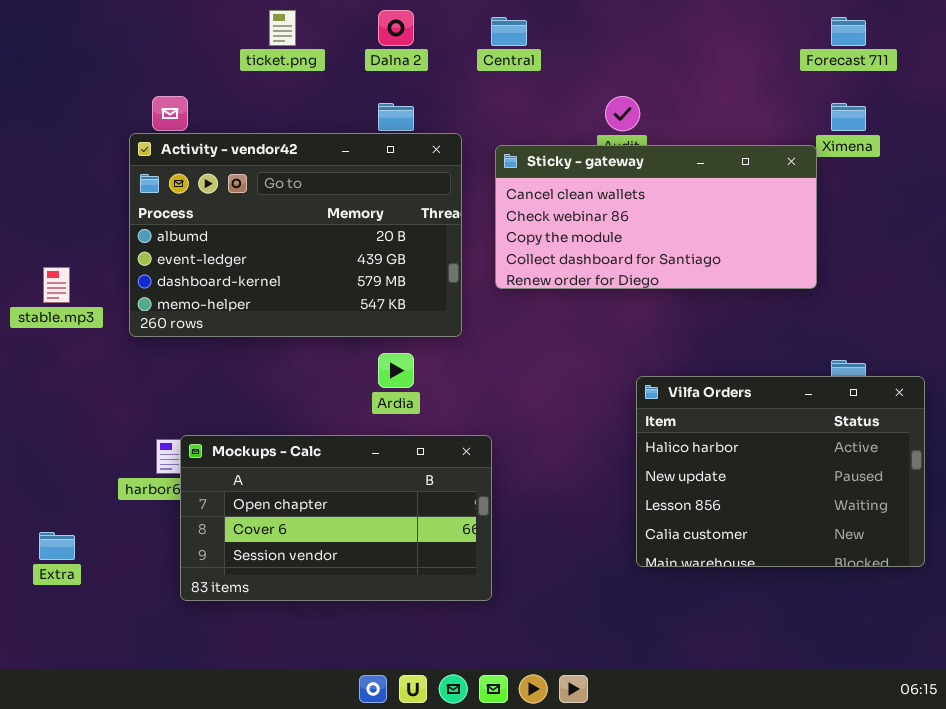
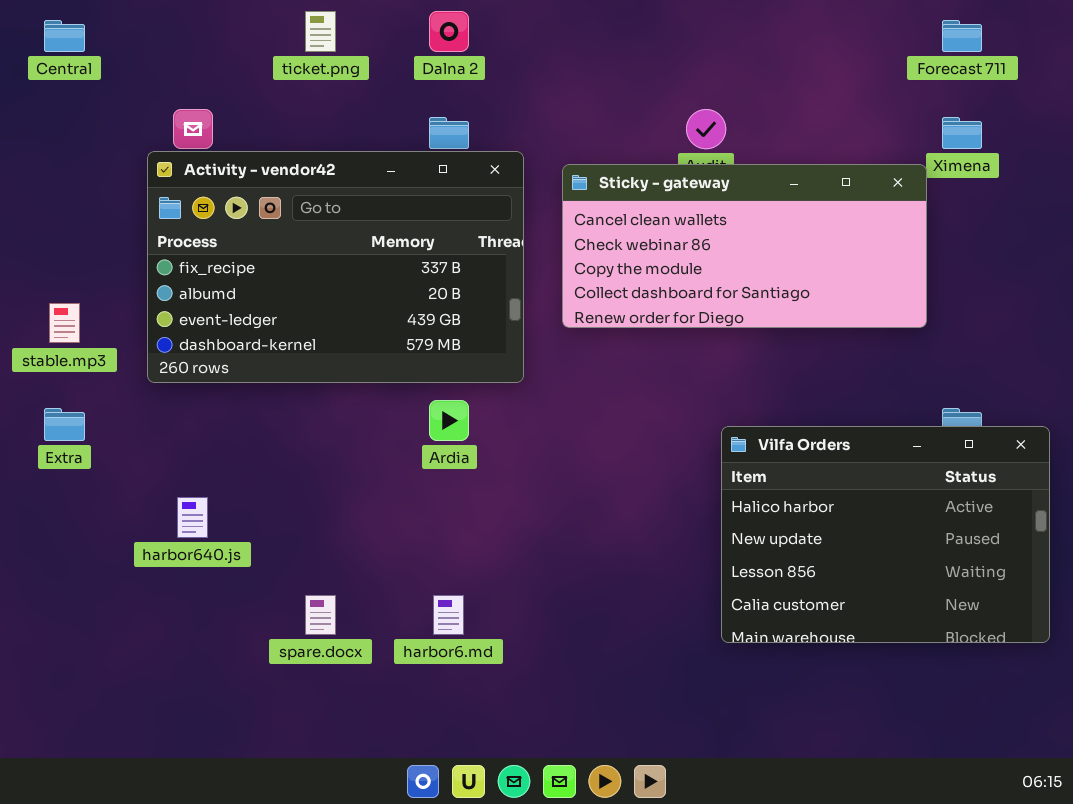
Central: [491,17,527,46] -> [44,20,85,52], moved
Activity - vendor42: [129,133,462,337] -> [147,151,524,383], scrolled up 1 row
Mockups - Calc: [180,435,492,601] -> none, closed
Extra: [39,532,75,560] -> [44,408,85,441], moved

